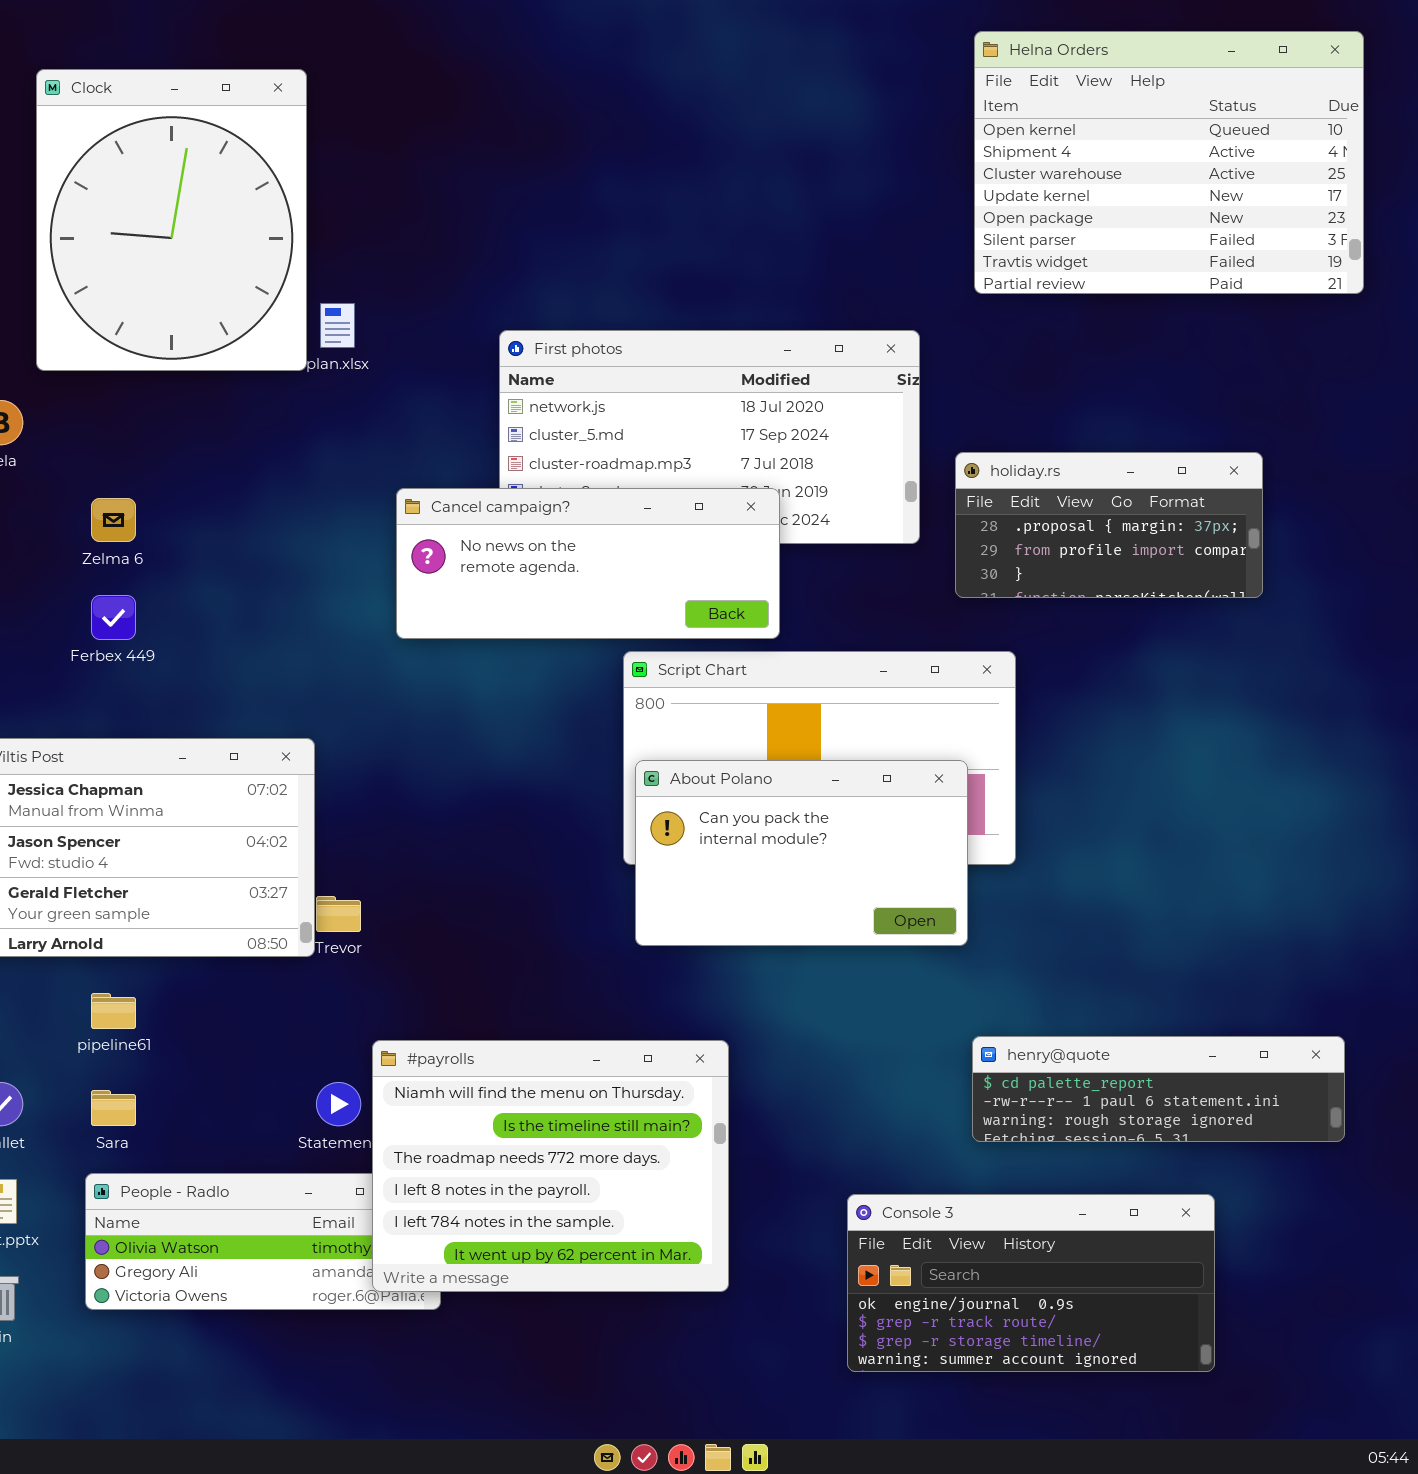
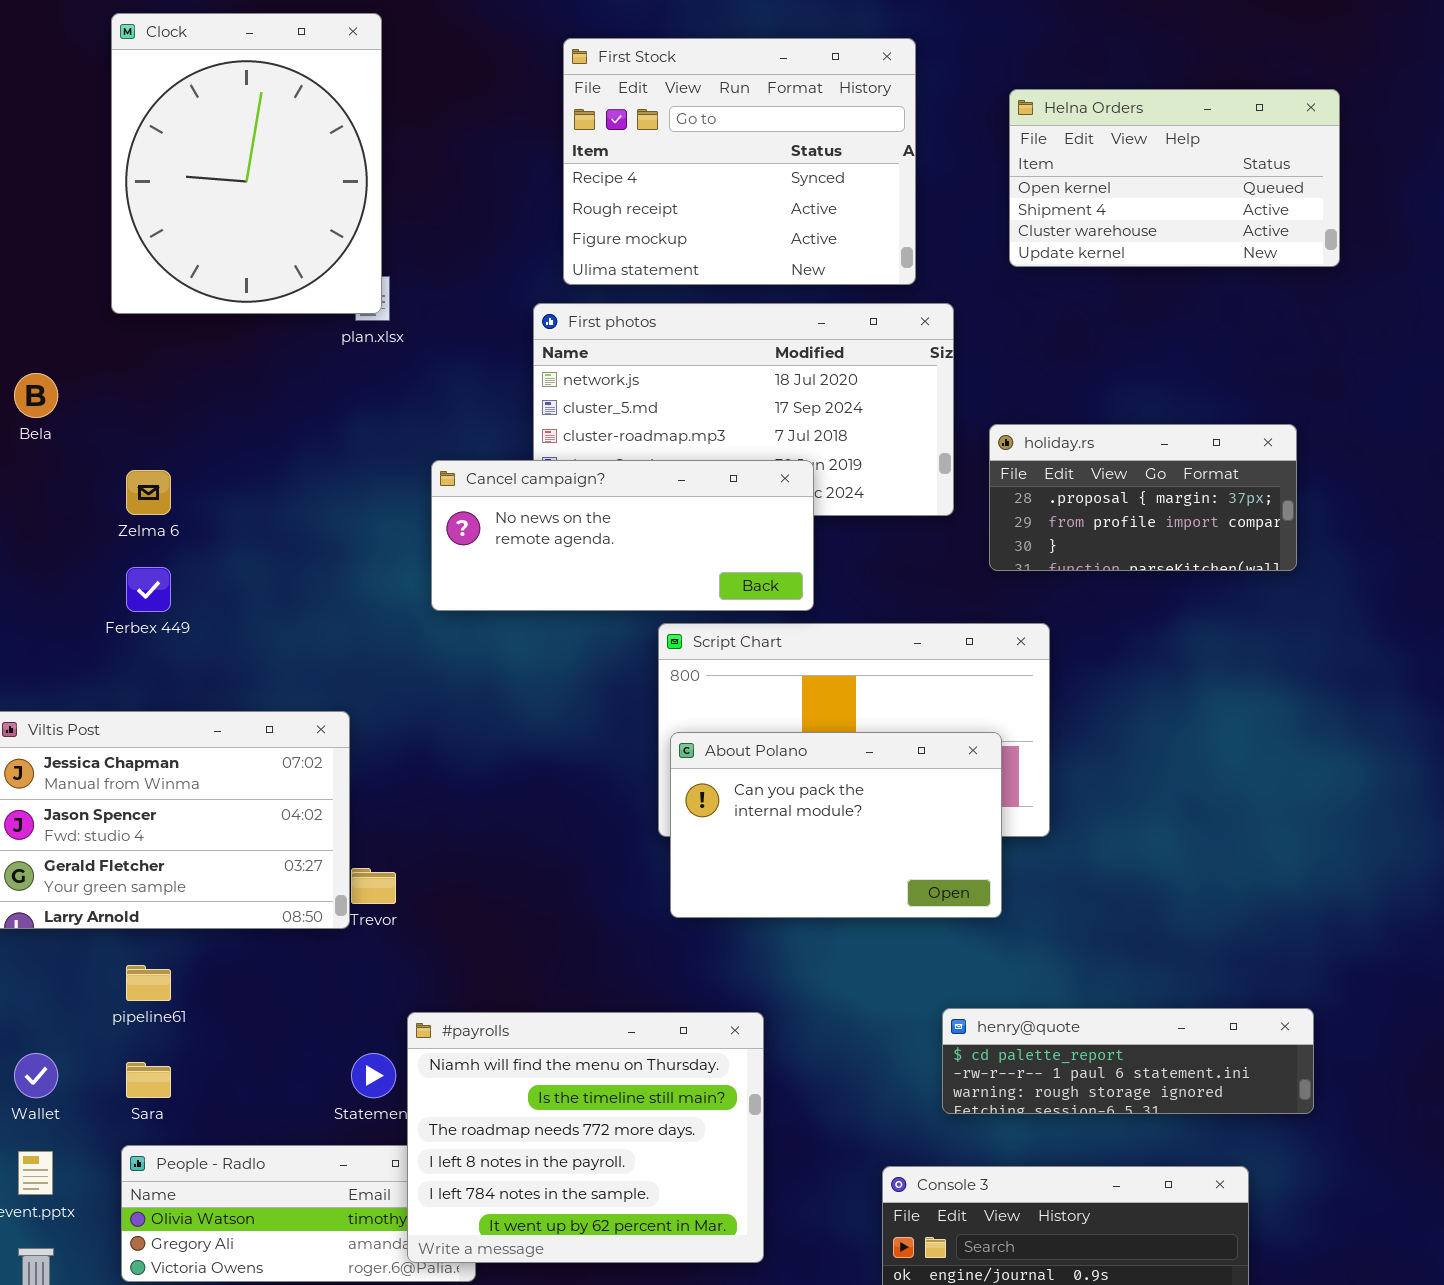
Helna Orders: [974,31,1364,294] -> [1009,89,1340,267], resized
First Stock: none -> [563,38,916,285], opened
Clock: [36,69,307,371] -> [111,13,382,314], moved
henry@quote: [972,1036,1345,1142] -> [942,1008,1314,1114], moved

